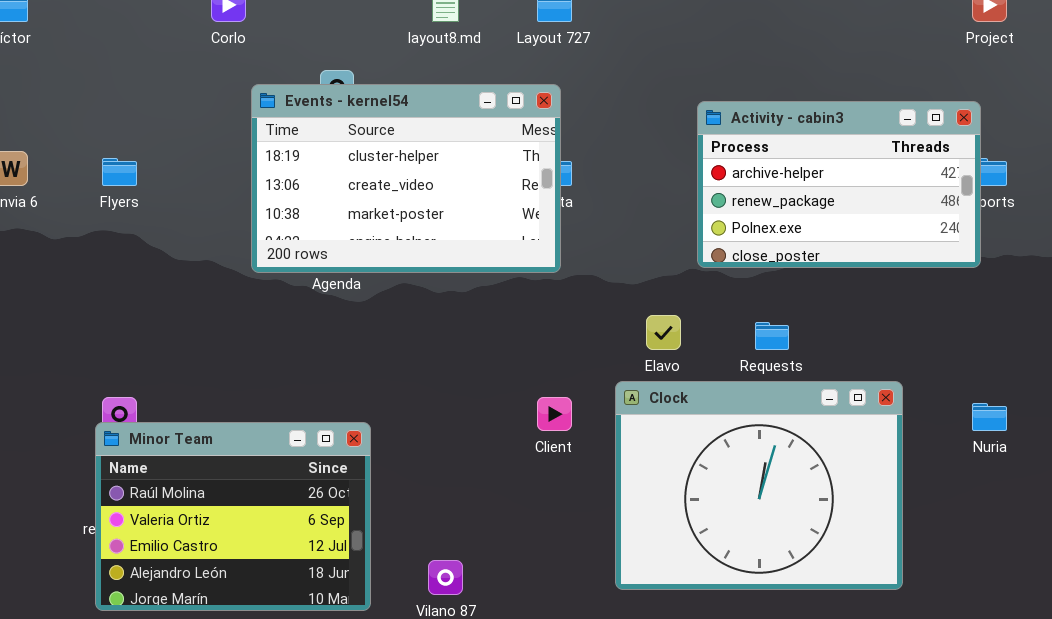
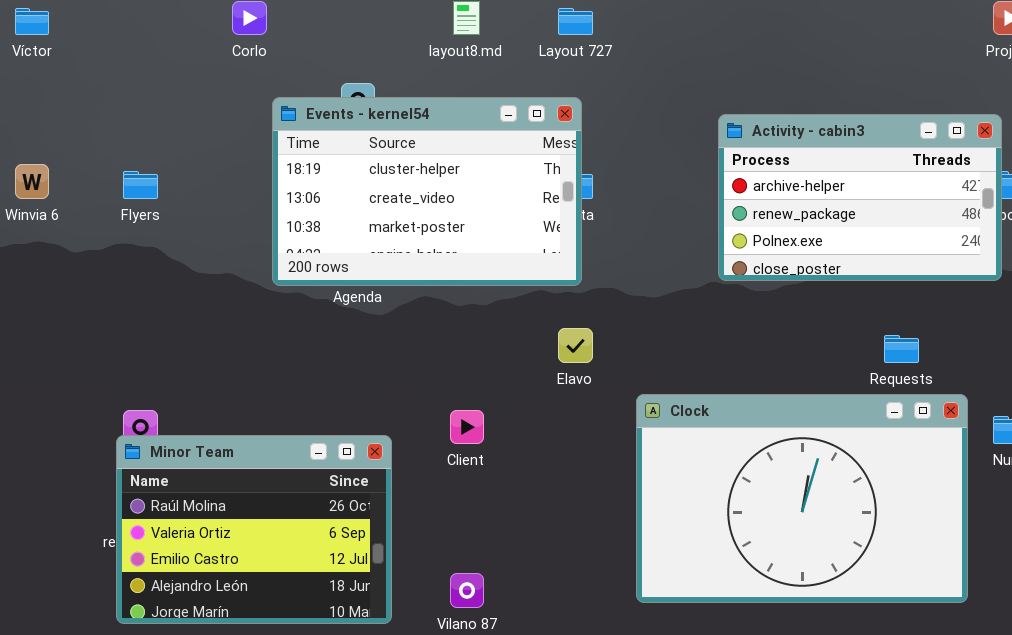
Elavo: [646,315,681,350] -> [558,328,593,363], moved
Requests: [755,322,789,350] -> [884,335,919,363], moved
Clock: [615,381,903,590] -> [636,394,968,603], resized
Client: [537,397,572,431] -> [450,410,484,444], moved

